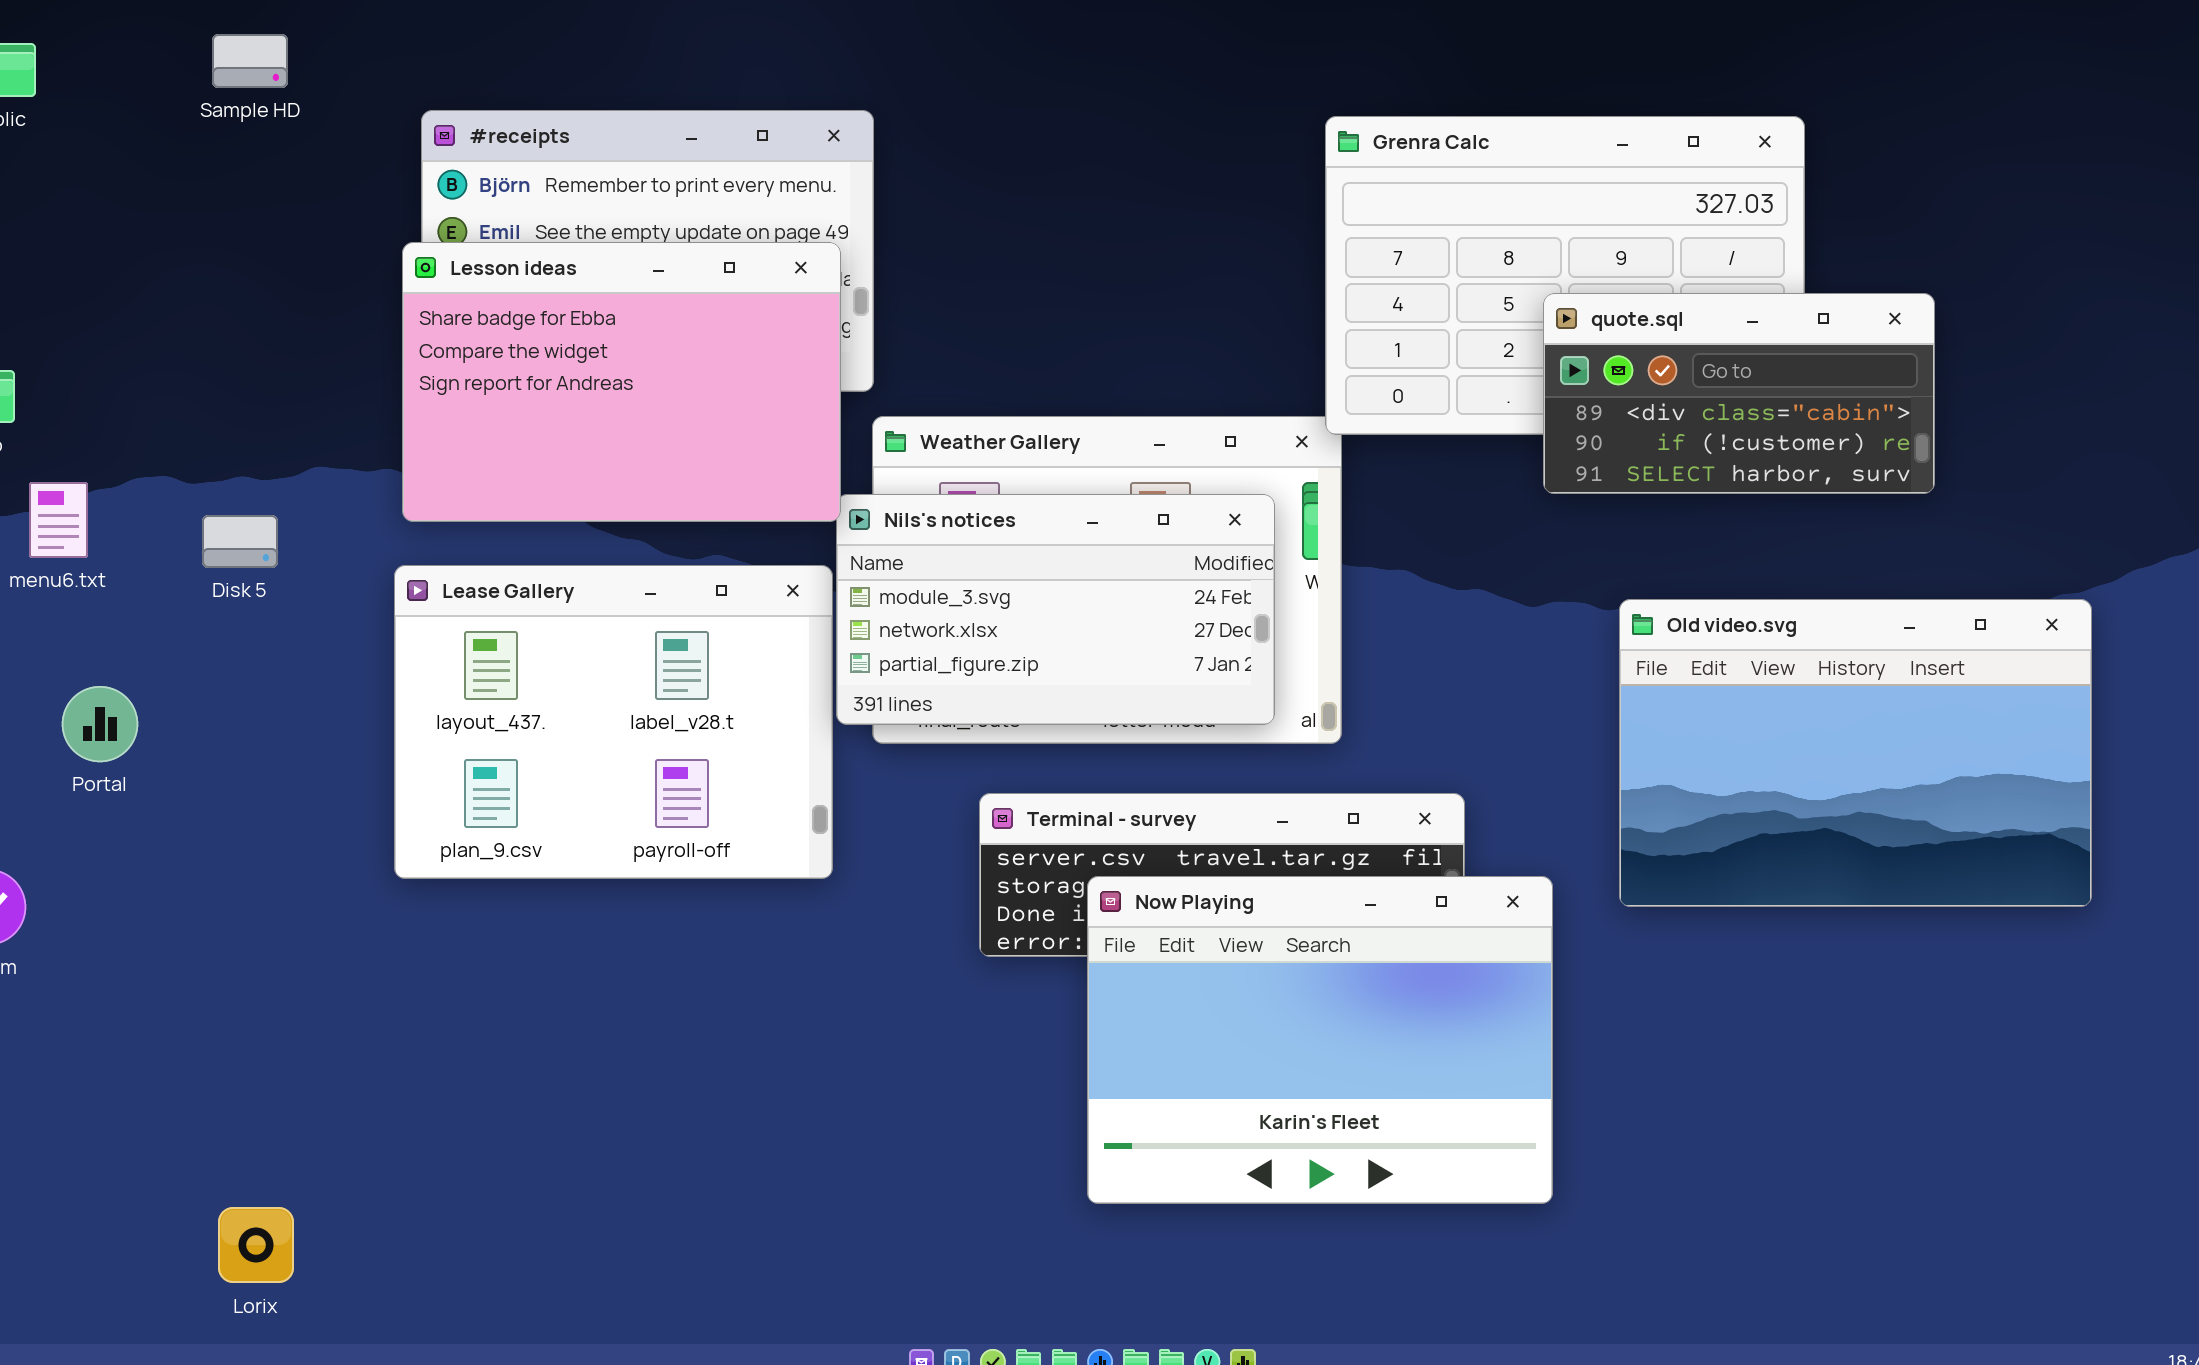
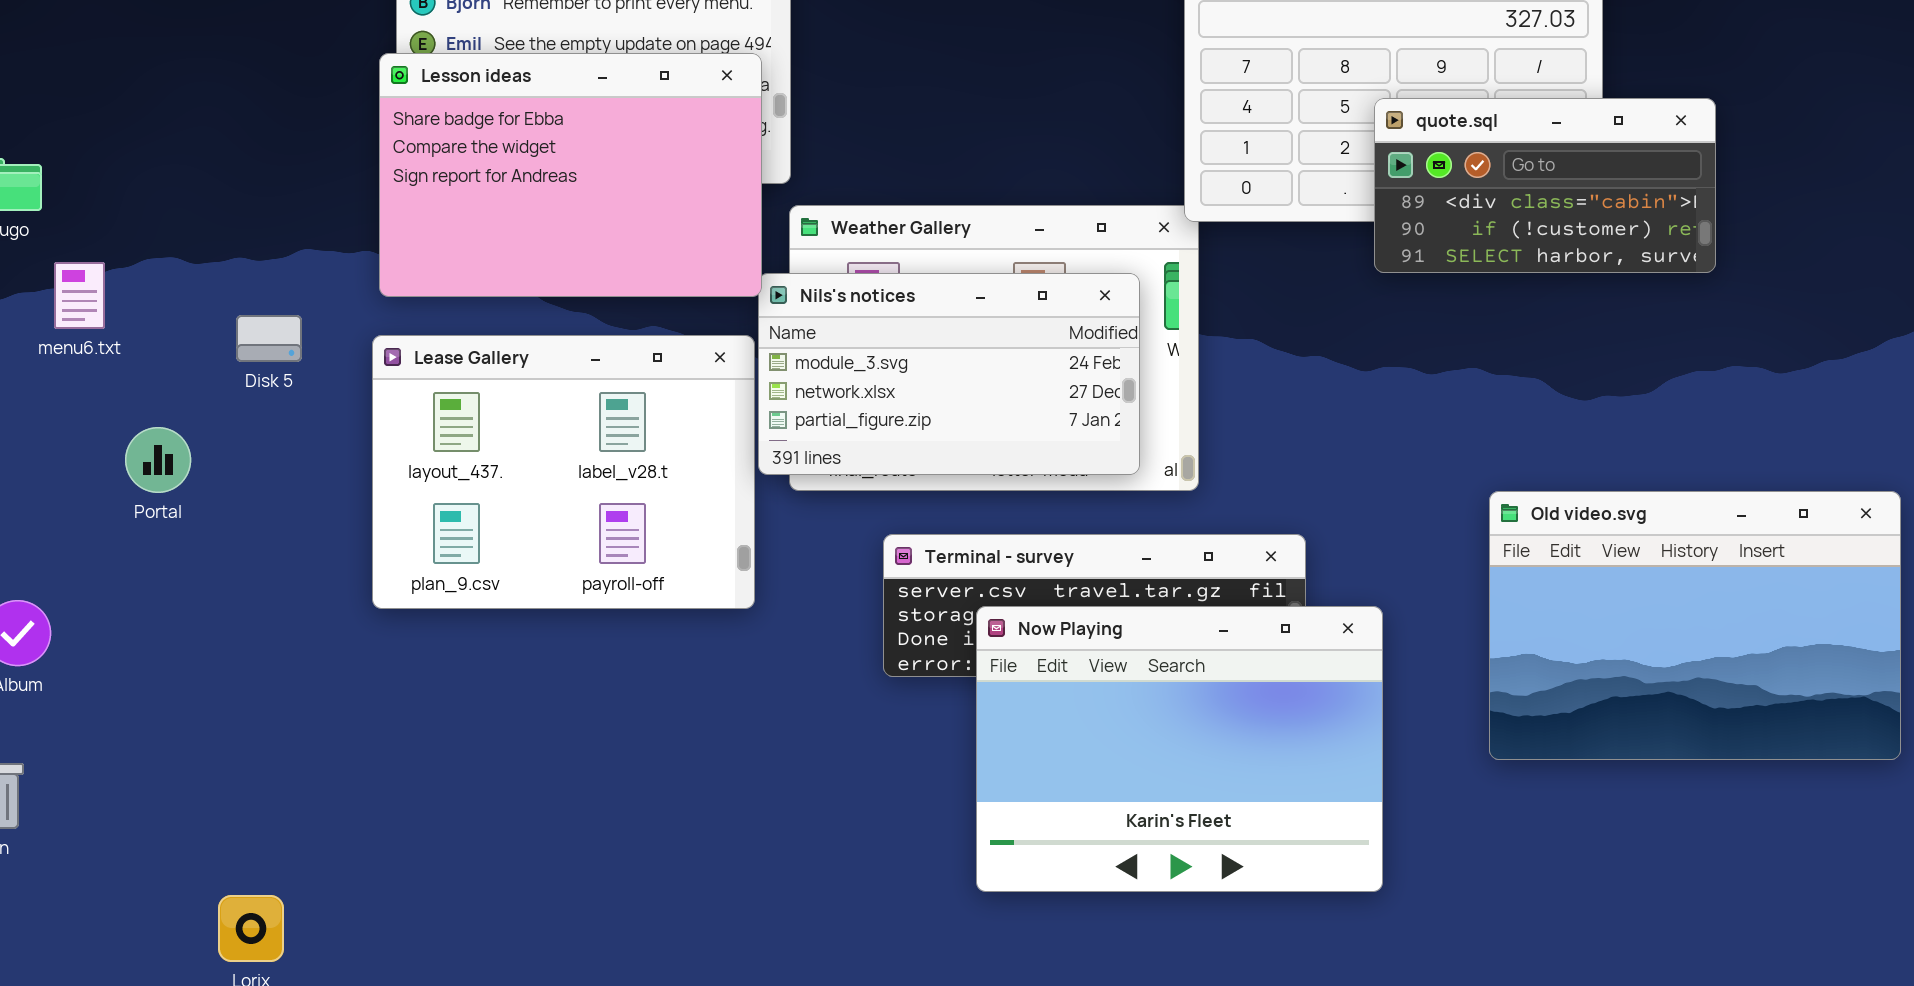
Disk 5: [202,515,278,568] -> [236,315,302,362], moved
Old video.svg: [1619,599,2092,907] -> [1489,491,1901,760], moved
Portal: [62,686,138,762] -> [125,427,191,493], moved

